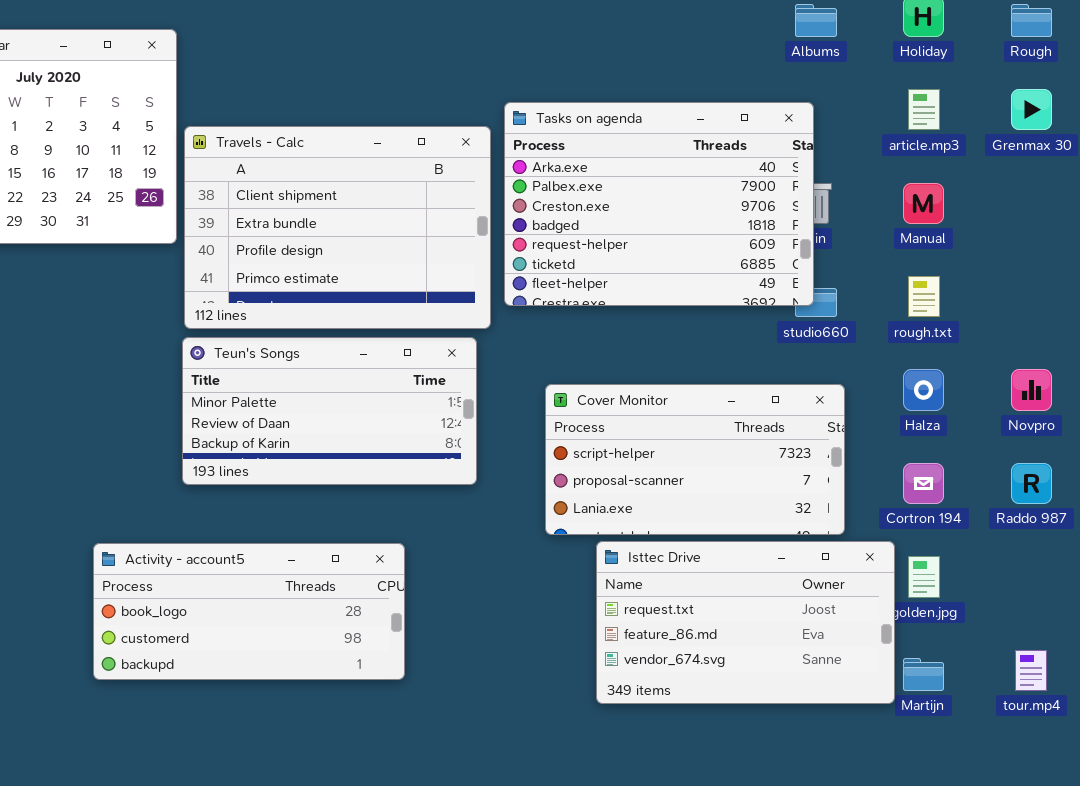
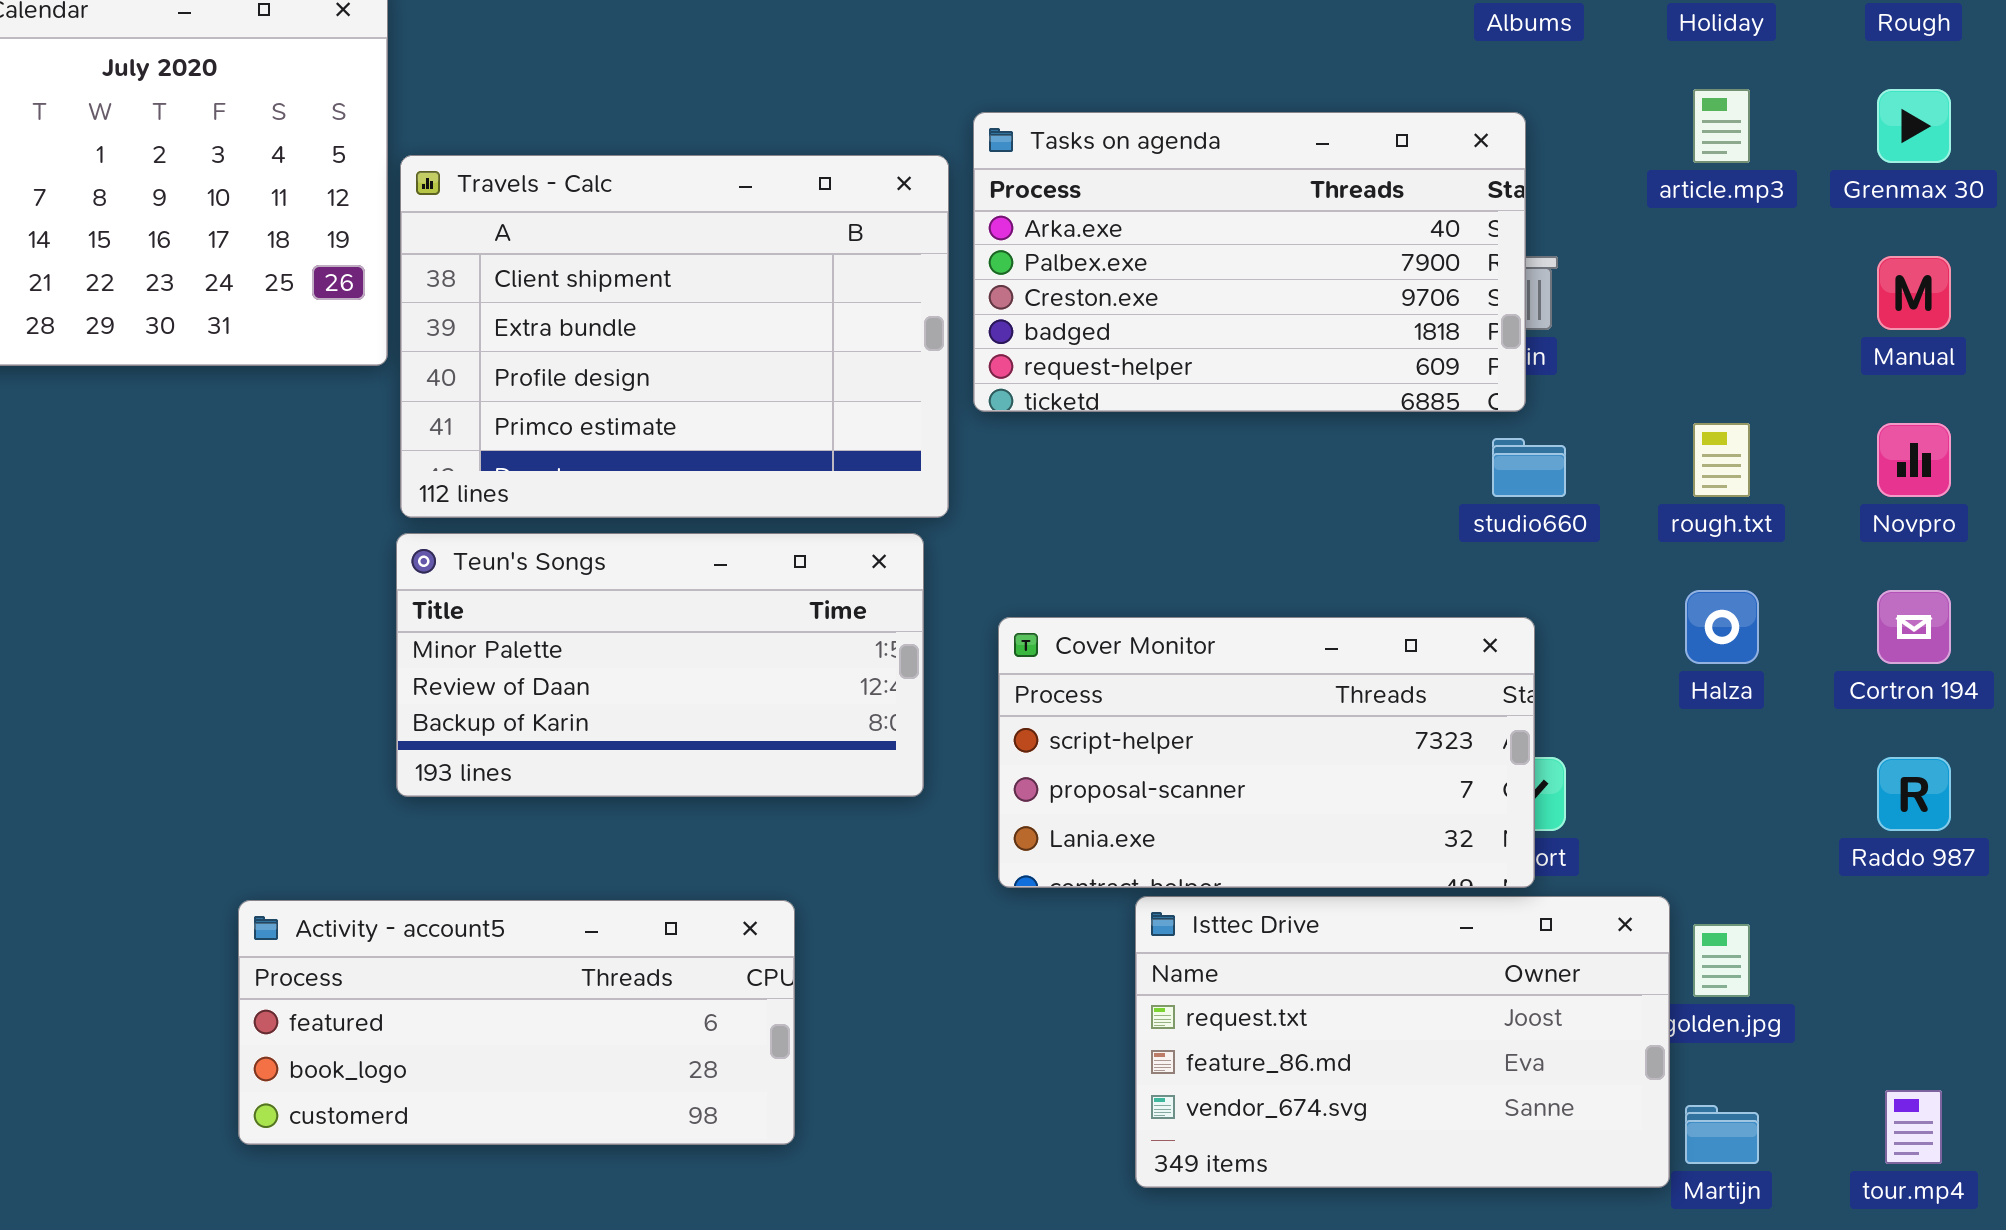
Tasks on agenda: [504,102,814,306] -> [973,112,1526,412], resized
Manual: [903,183,944,224] -> [1877,256,1951,330], moved
Novpro: [1011,369,1052,411] -> [1877,423,1951,497], moved
Cover Monitor: [545,384,845,535] -> [998,617,1535,888], moved
Cortron 194: [903,463,944,504] -> [1877,590,1951,664], moved
Activity - account5: [93,543,405,680] -> [238,900,795,1145], scrolled up 1 row

